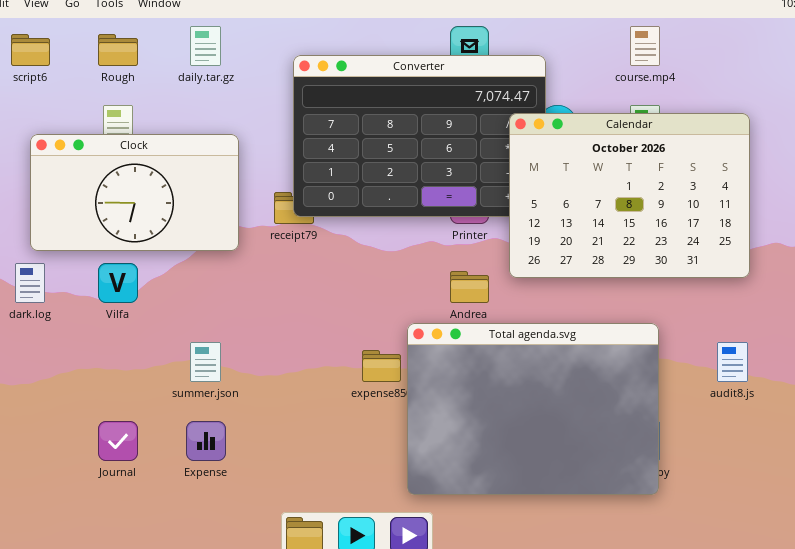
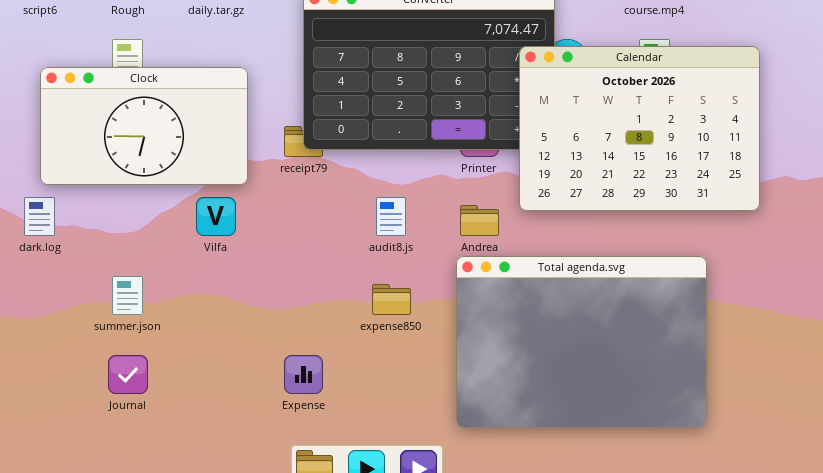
Vilfa: [98,263,138,303] -> [196,197,236,236], moved
Total agenda.svg: [407,323,659,495] -> [456,256,707,428], moved
summer.json: [190,342,221,382] -> [112,276,143,315], moved
audit8.js: [717,342,748,382] -> [376,197,406,236], moved
Expense: [186,421,226,461] -> [284,355,323,394], moved

